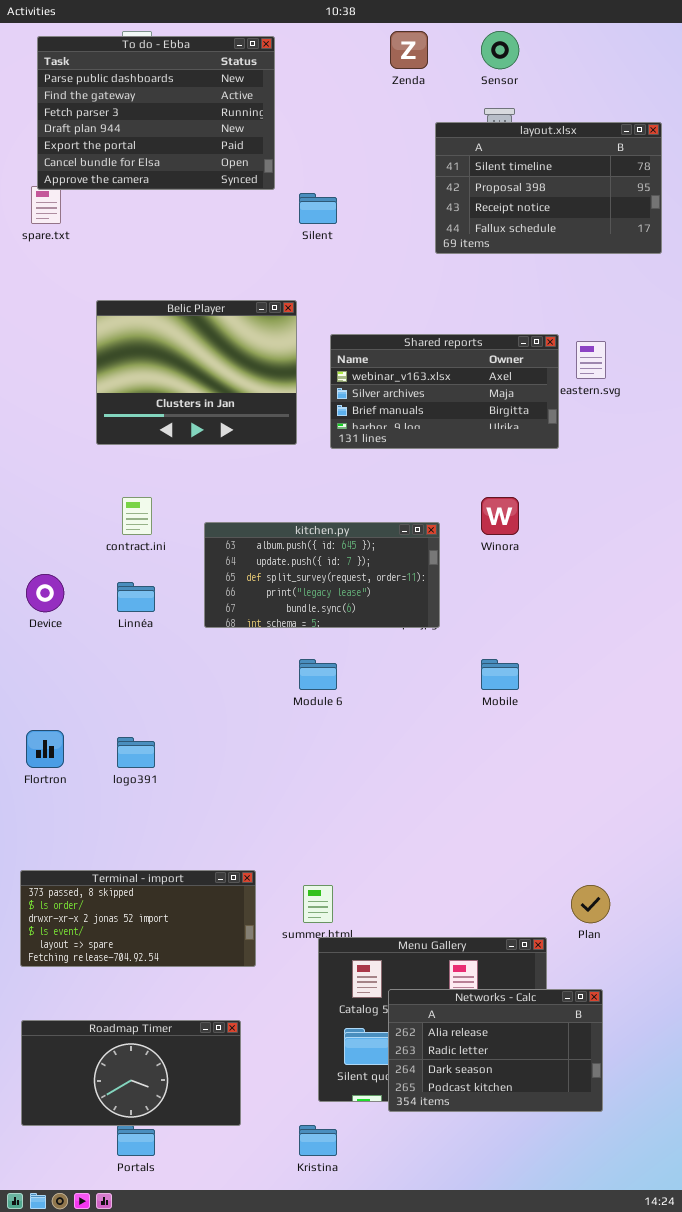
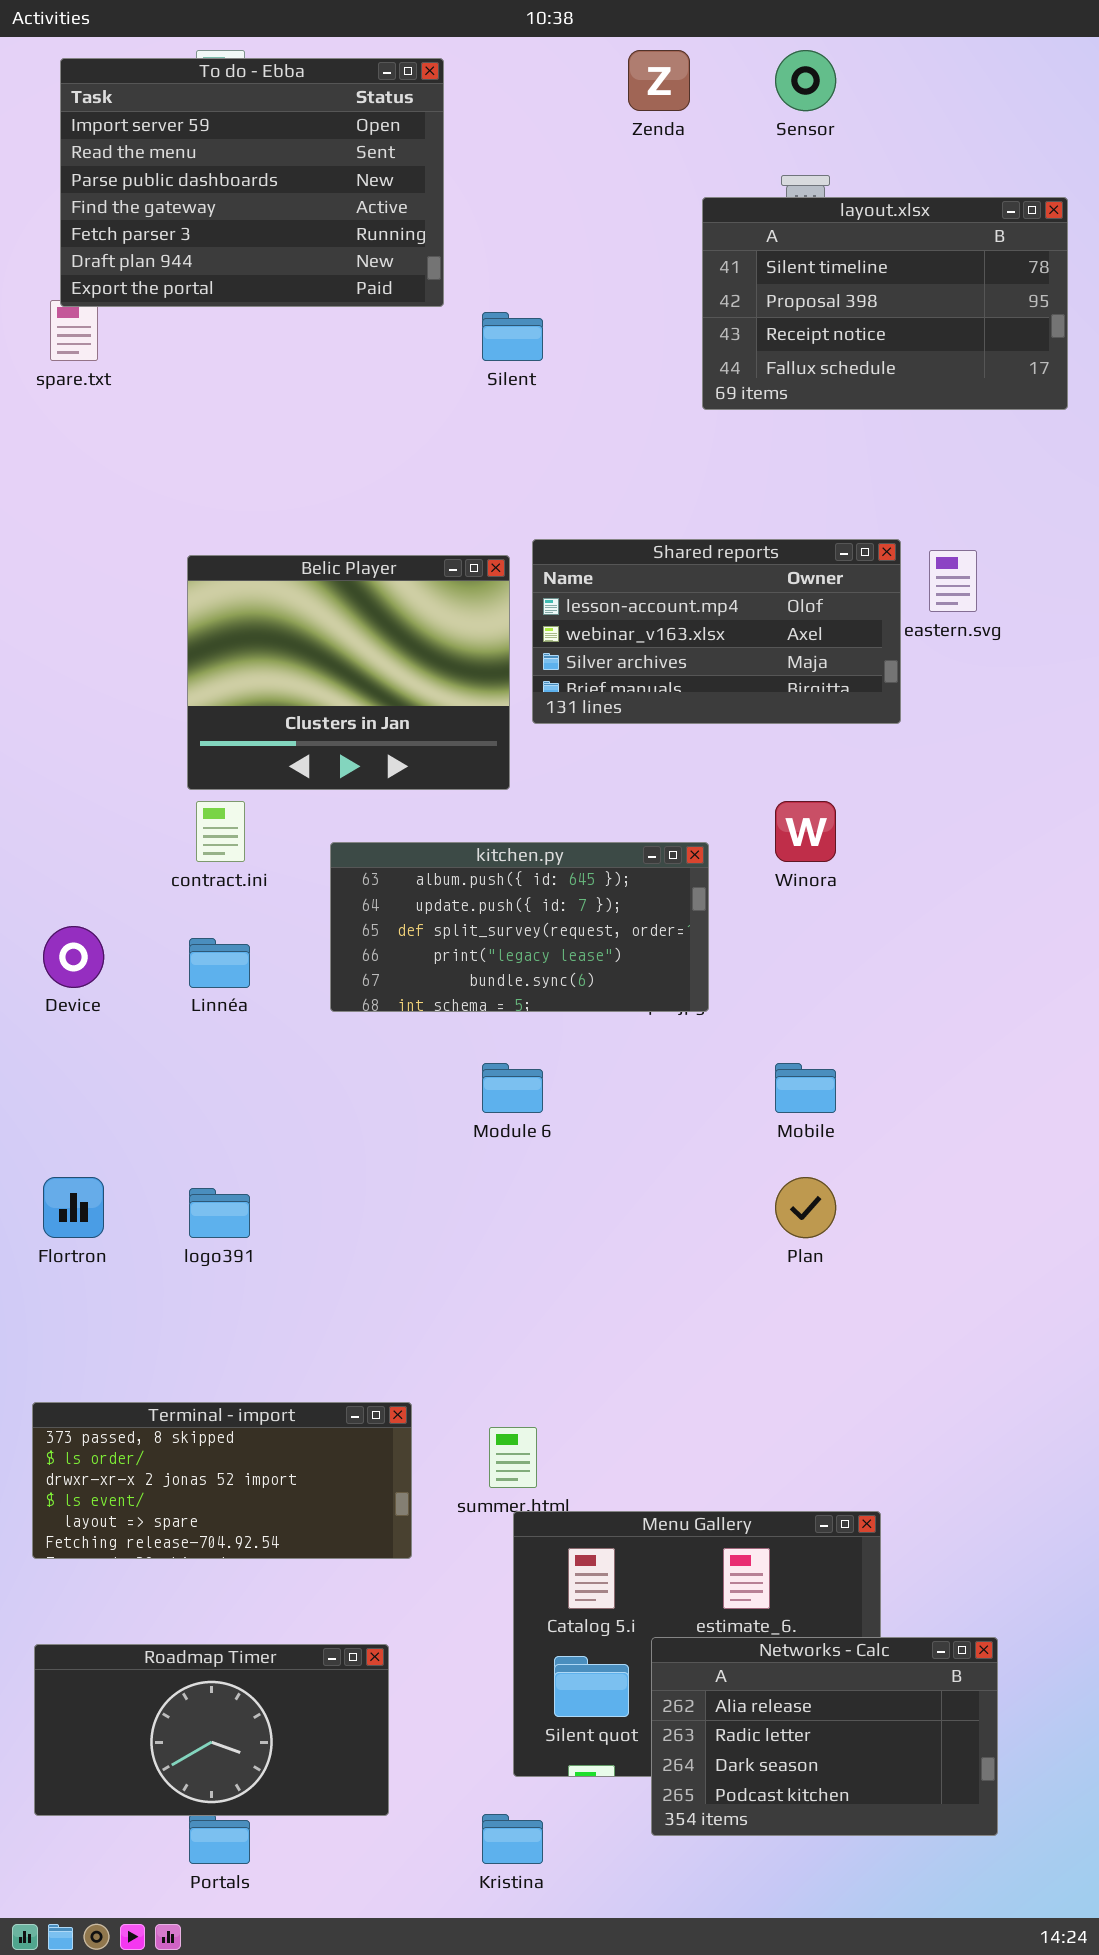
To do - Ebba: [37,36,275,190] -> [60,58,444,307], scrolled up 2 rows
Belic Player: [96,300,297,445] -> [187,555,510,790], moved
Shared reports: [330,334,559,449] -> [532,539,901,724], scrolled up 1 row
Plan: [571,885,610,923] -> [775,1177,836,1238], moved
Networks - Calc: [388,989,603,1112] -> [651,1637,998,1836], moved

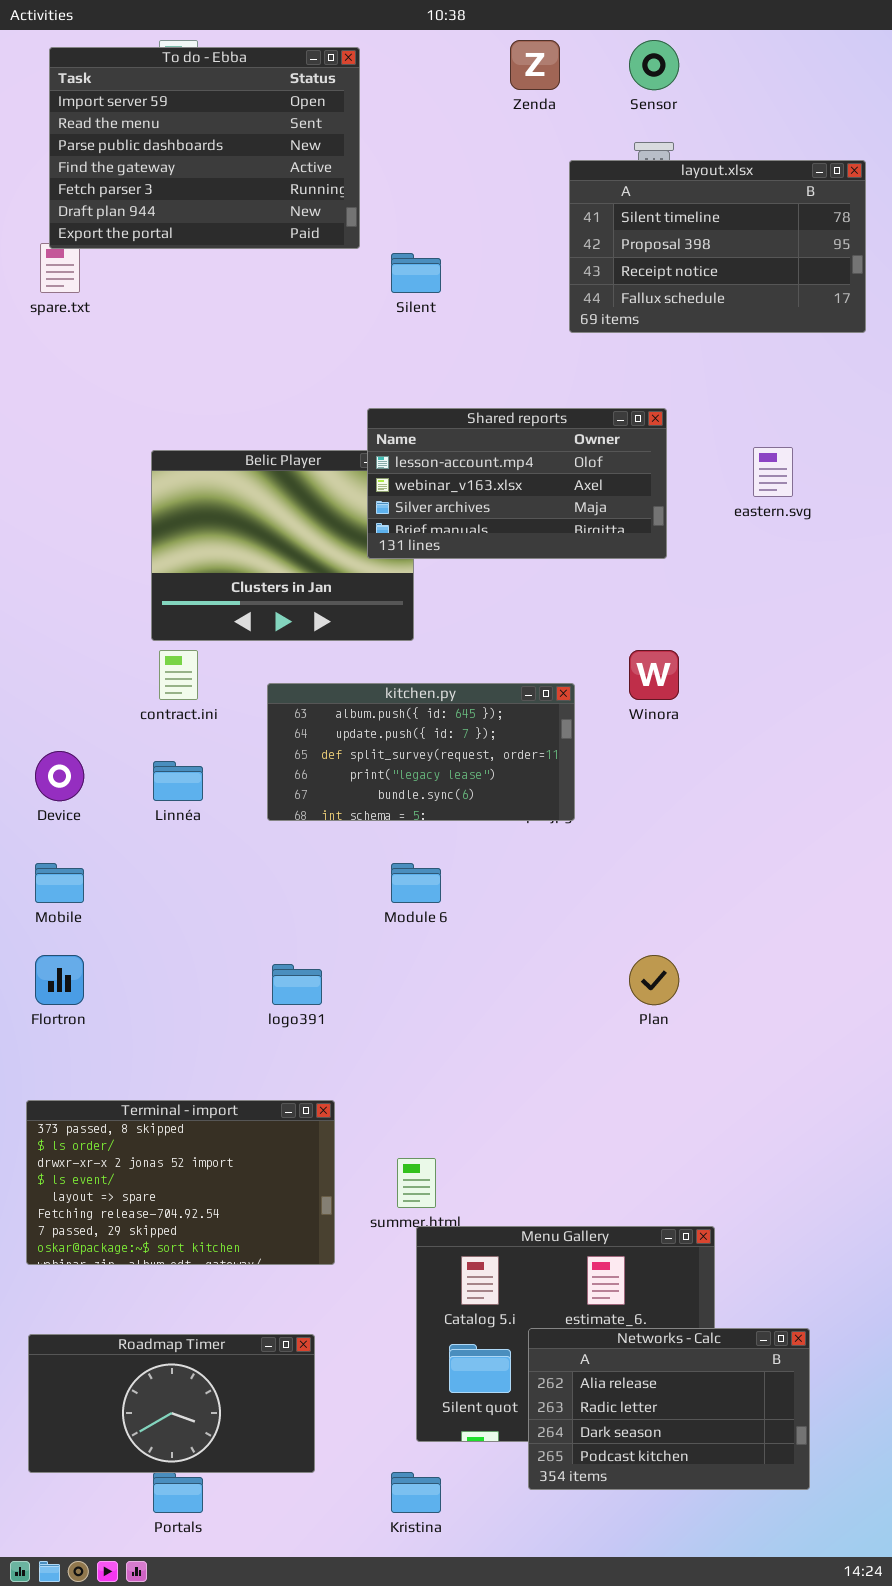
Shared reports: [532,539,901,724] -> [367,408,667,559], moved
Mobile: [775,1063,836,1113] -> [35,863,84,903], moved
logo391: [189,1188,250,1238] -> [272,964,322,1005], moved
Terminal - import: [32,1402,412,1559] -> [26,1100,335,1265], resized

